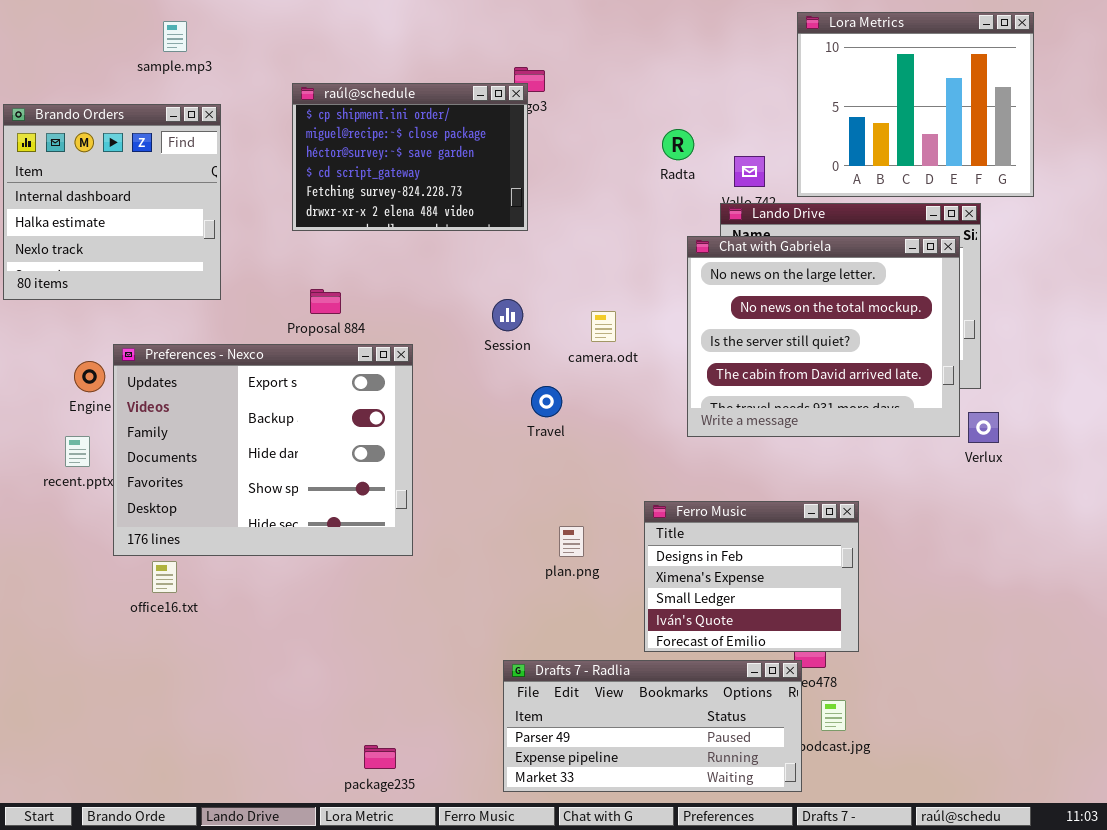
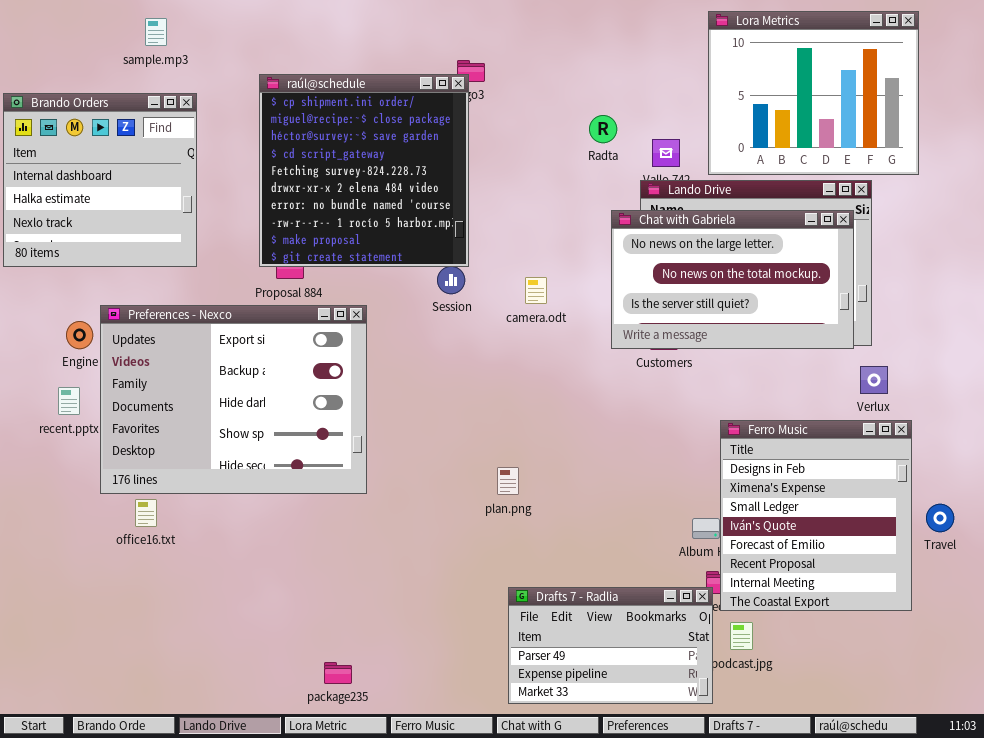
raúl@schedule: [292,83,528,231] -> [259,74,469,267], resized
Chat with Gabriela: [687,236,960,437] -> [611,210,854,349], resized
Travel: [531,386,562,417] -> [926,504,954,532], moved
Ferro Music: [644,501,859,652] -> [720,420,912,611], moved, resized
Drafts 7 - Radlia: [503,660,802,792] -> [508,587,713,704], resized

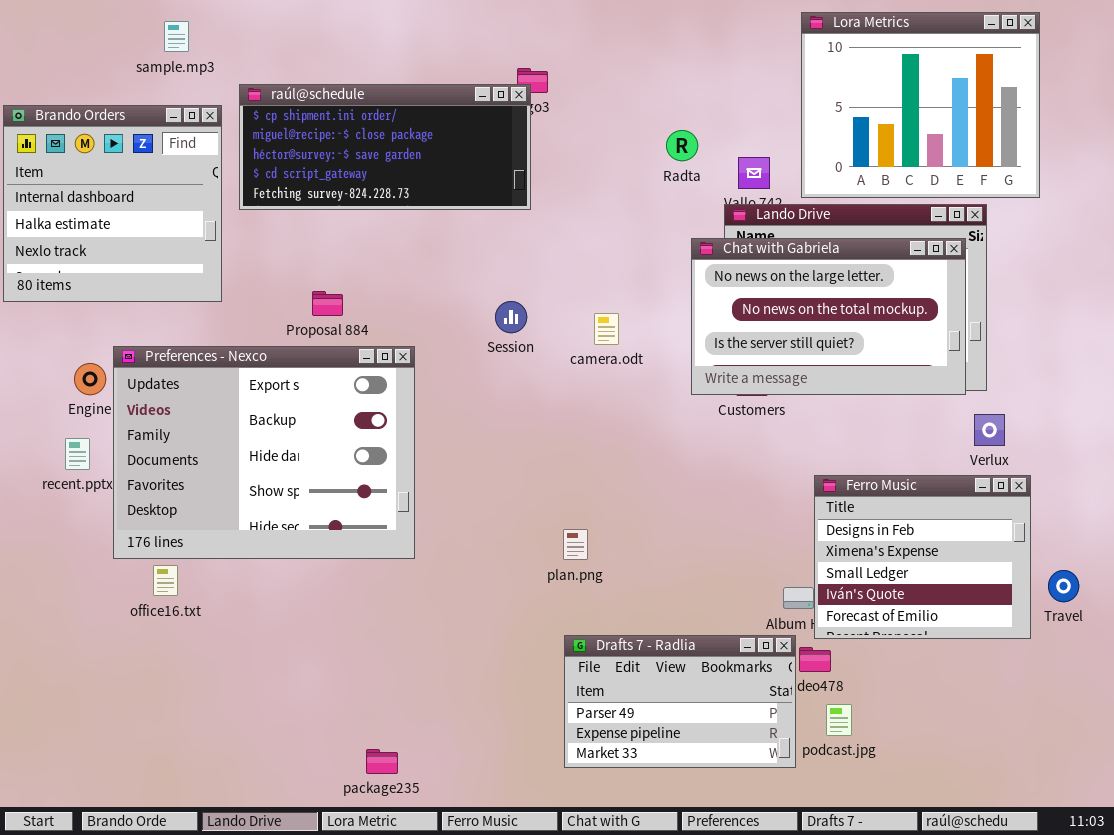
raúl@schedule: [259,74,469,267] -> [239,84,531,210], resized
Ferro Music: [720,420,912,611] -> [814,475,1031,639], resized
Drafts 7 - Radlia: [508,587,713,704] -> [564,635,796,768], moved

